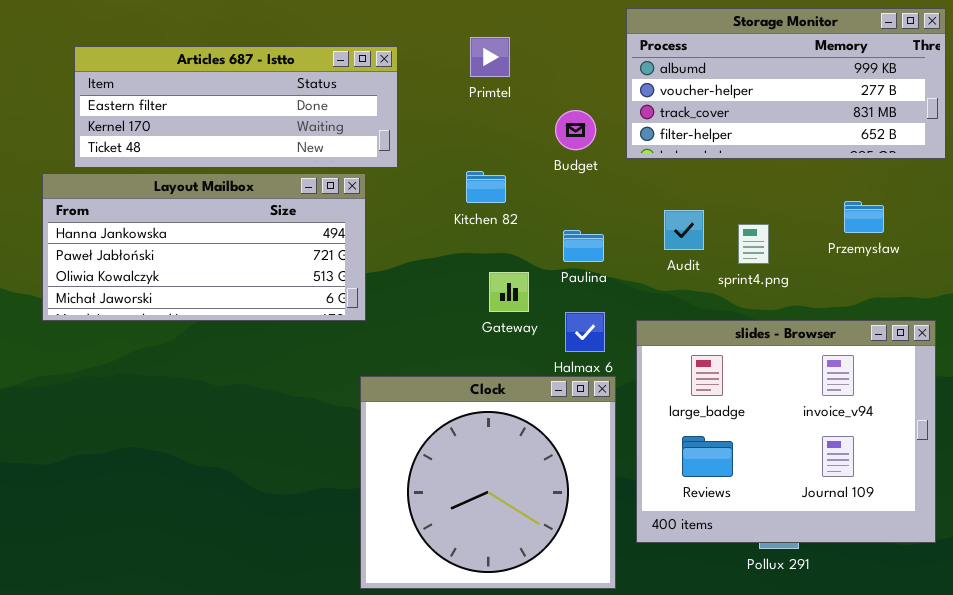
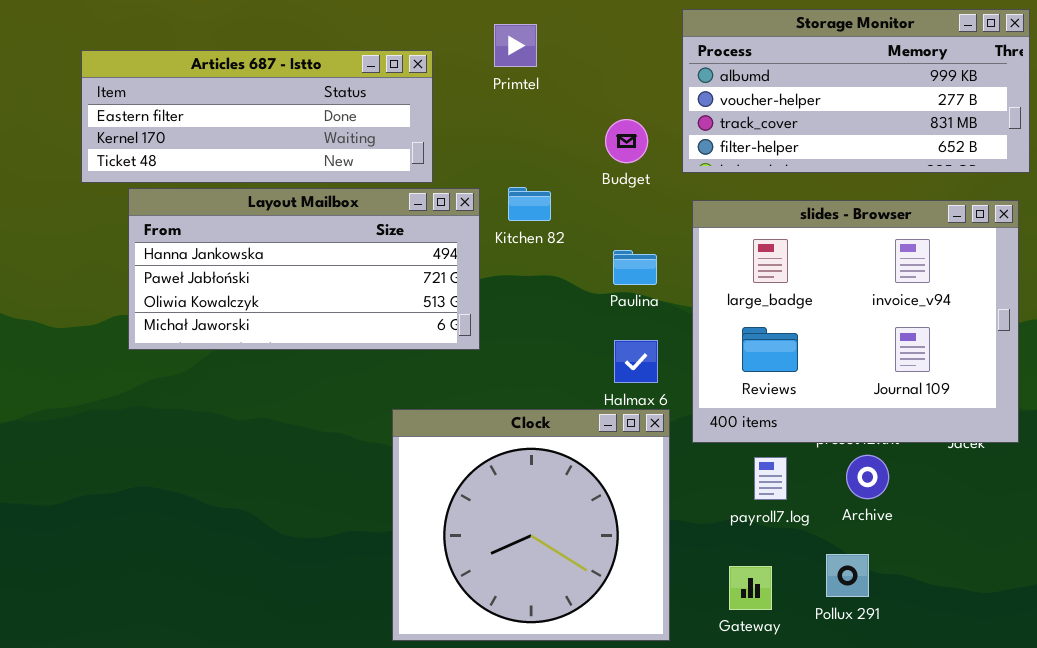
Primtel: [470,37,510,77] -> [494,24,537,67], moved
Layout Mailbox: [42,173,366,321] -> [128,188,480,350], moved
Gateway: [489,272,529,312] -> [729,566,772,610], moved
slides - Browser: [636,320,936,543] -> [692,200,1019,443], moved

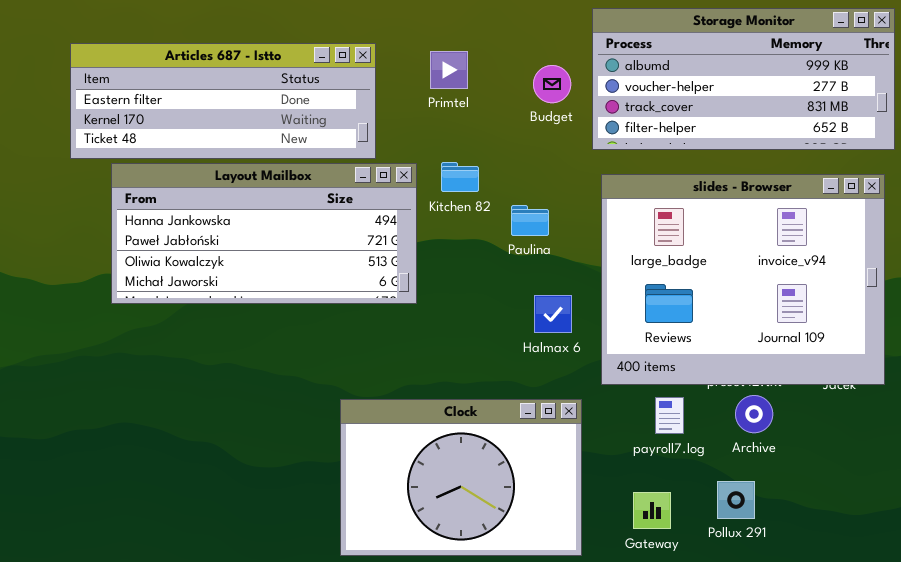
Primtel: [494,24,537,67] -> [430,51,468,89], moved
Budget: [605,119,648,163] -> [533,65,571,103], moved
Paulina: [613,250,657,285] -> [511,205,549,236], moved
Clock: [392,409,670,641] -> [340,399,582,556], resized

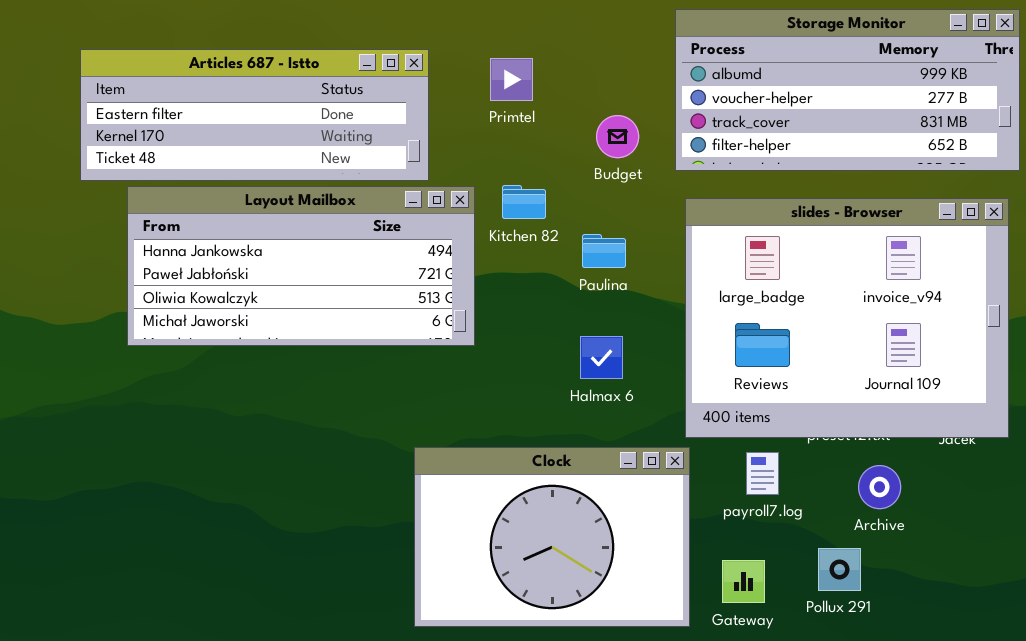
Budget: [533,65,571,103] -> [596,115,639,158], moved
Halmax 6: [534,295,572,333] -> [580,336,623,379], moved
Archive: [735,395,773,433] -> [858,465,901,509], moved
Clock: [340,399,582,556] -> [414,447,690,627], moved

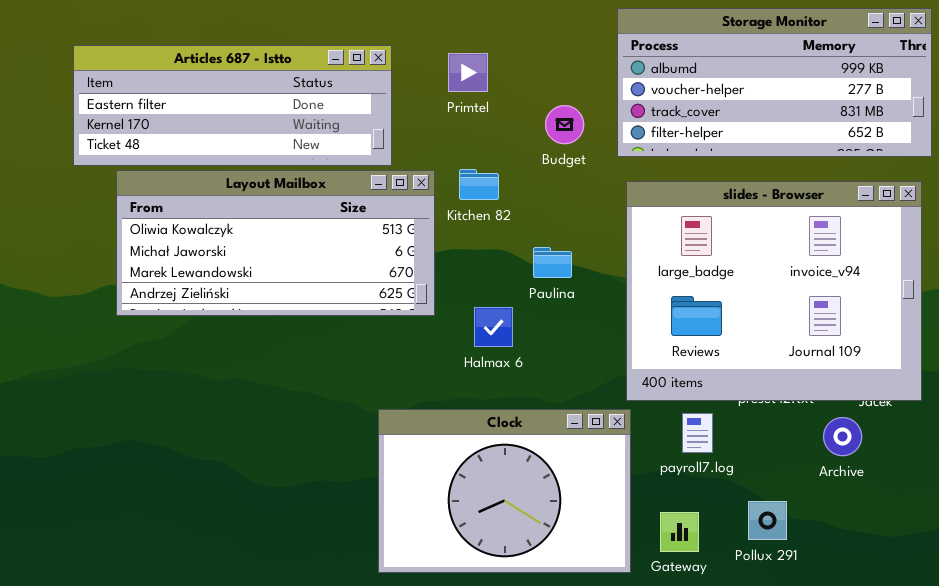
Layout Mailbox: [127,186,475,346] -> [116,170,435,316], scrolled down 2 rows
Paulina: [582,234,626,268] -> [533,247,572,278], moved
Halmax 6: [580,336,623,379] -> [474,307,513,347], moved
Archive: [858,465,901,509] -> [823,417,862,456], moved

